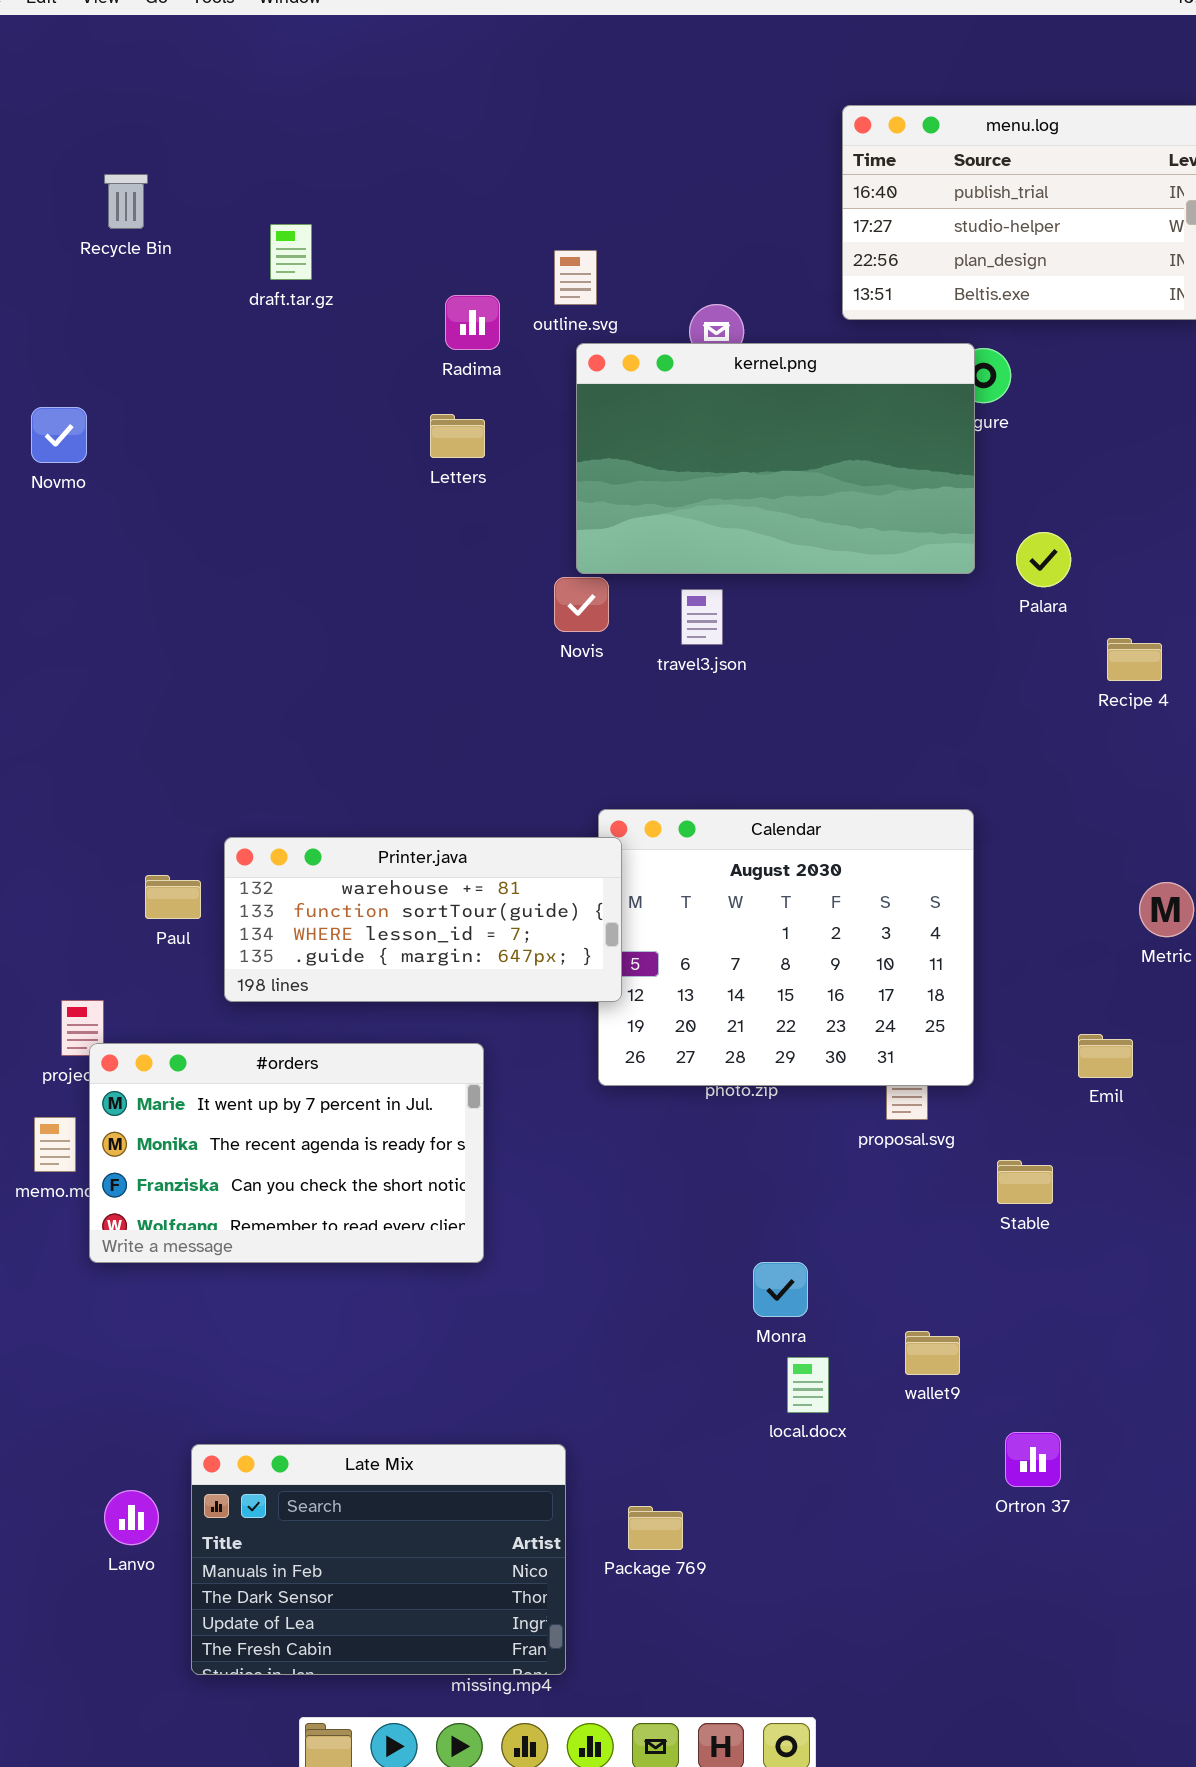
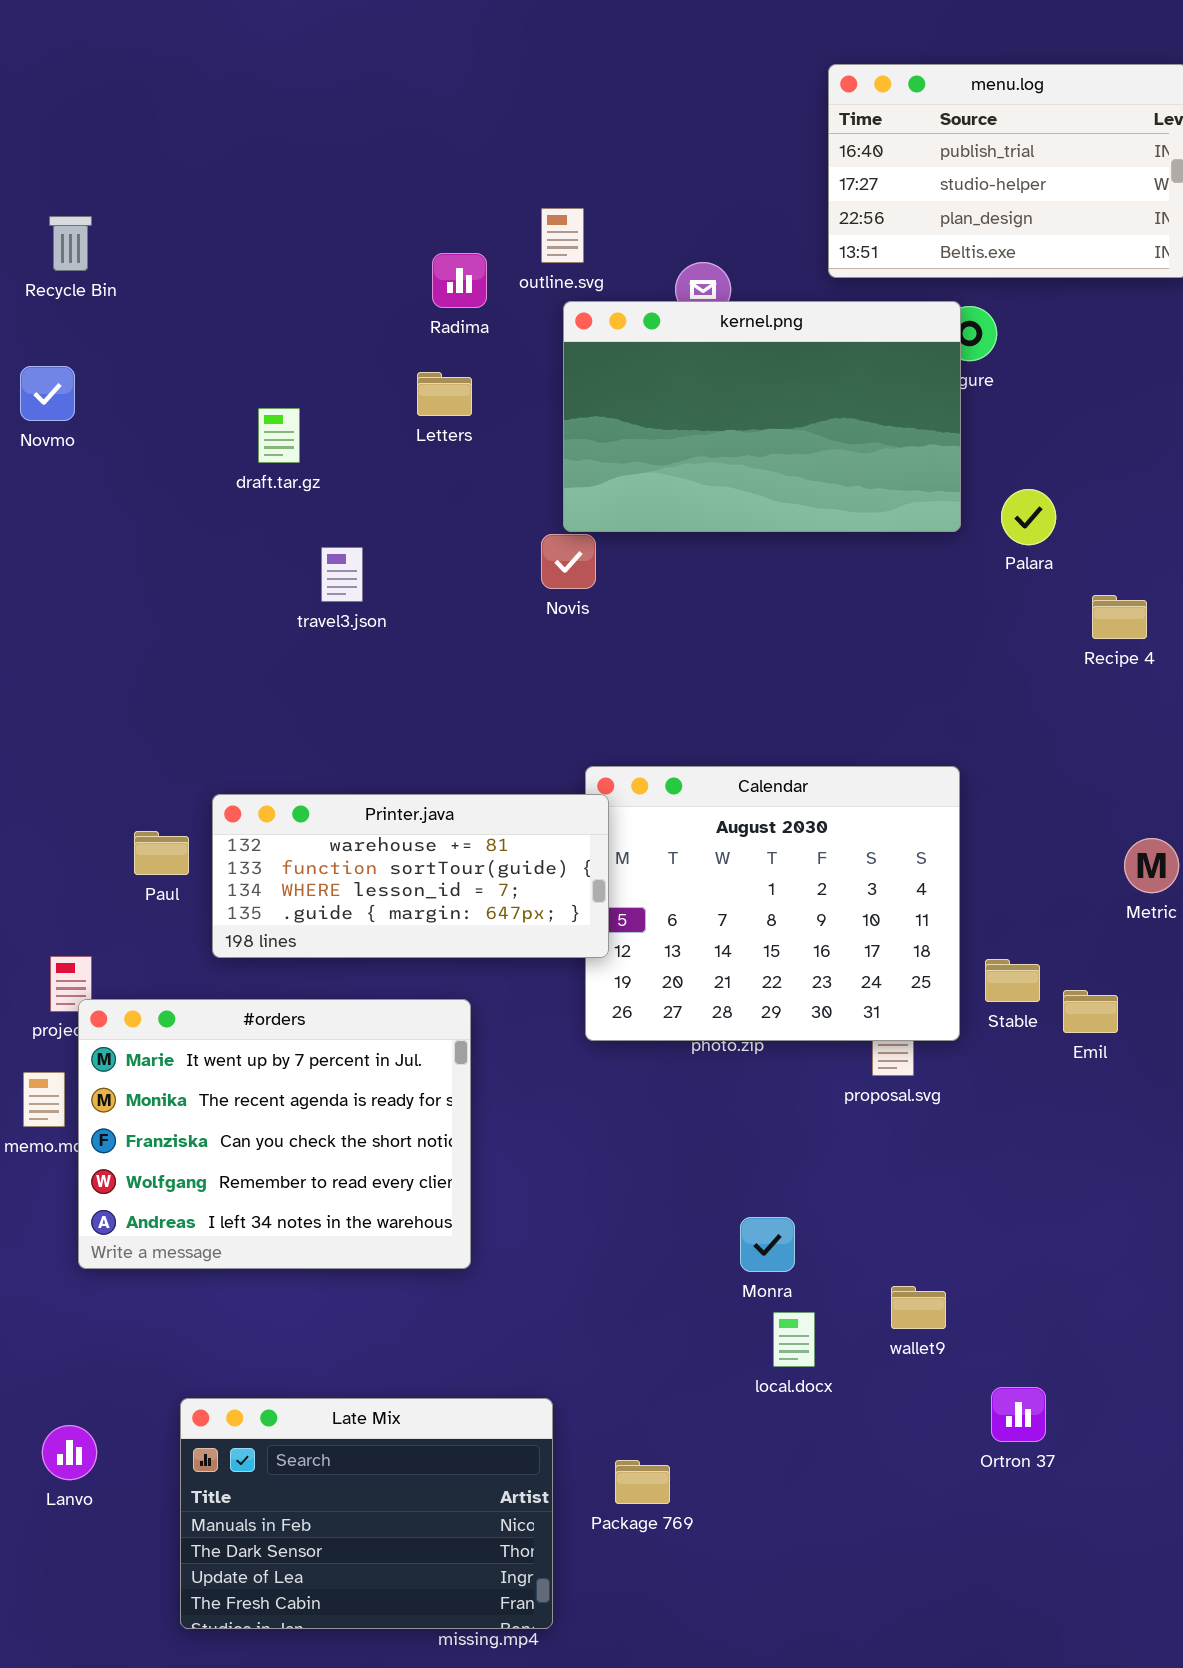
Recycle Bin: [104,174,148,229] -> [49,216,92,271], moved
draft.tar.gz: [270,224,312,280] -> [258,408,300,463], moved
travel3.json: [681,589,723,645] -> [321,547,363,602], moved
#orders: [89,1043,484,1263] -> [78,999,471,1269], resized
Stable: [997,1160,1053,1204] -> [985,959,1040,1002], moved
Lanvo: [104,1490,159,1545] -> [42,1425,97,1480], moved

